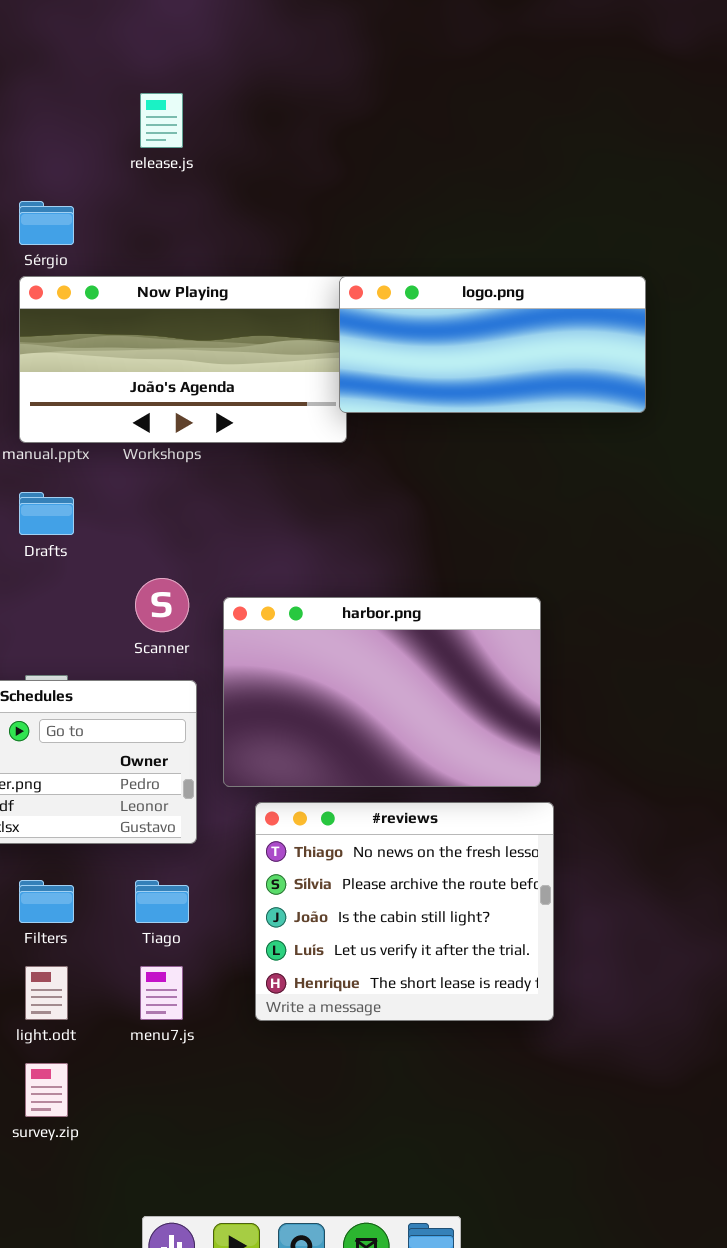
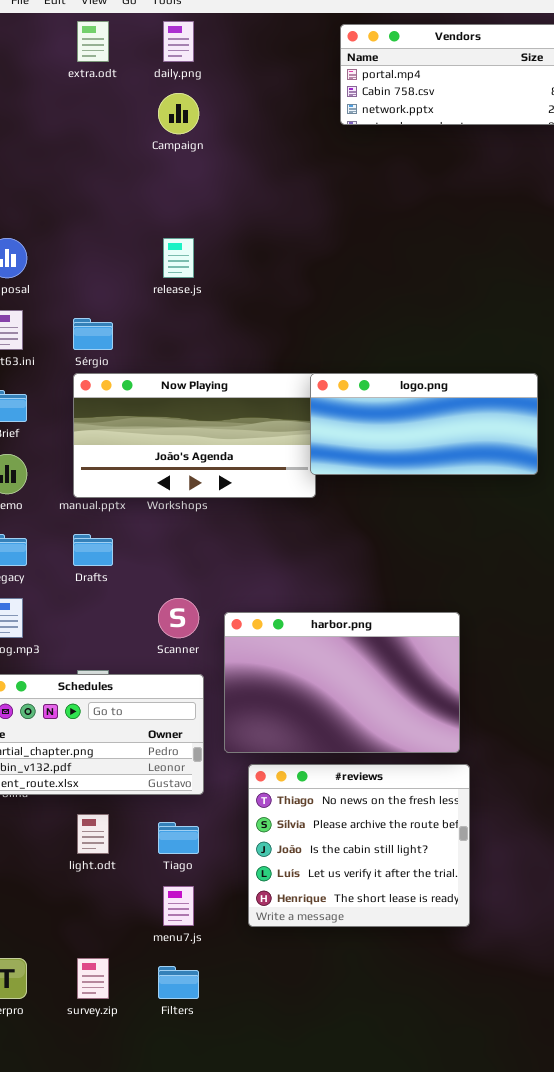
Filters: [19,880,74,923] -> [158,966,199,999], moved
light.odt: [25,966,68,1020] -> [77,814,109,854], moved

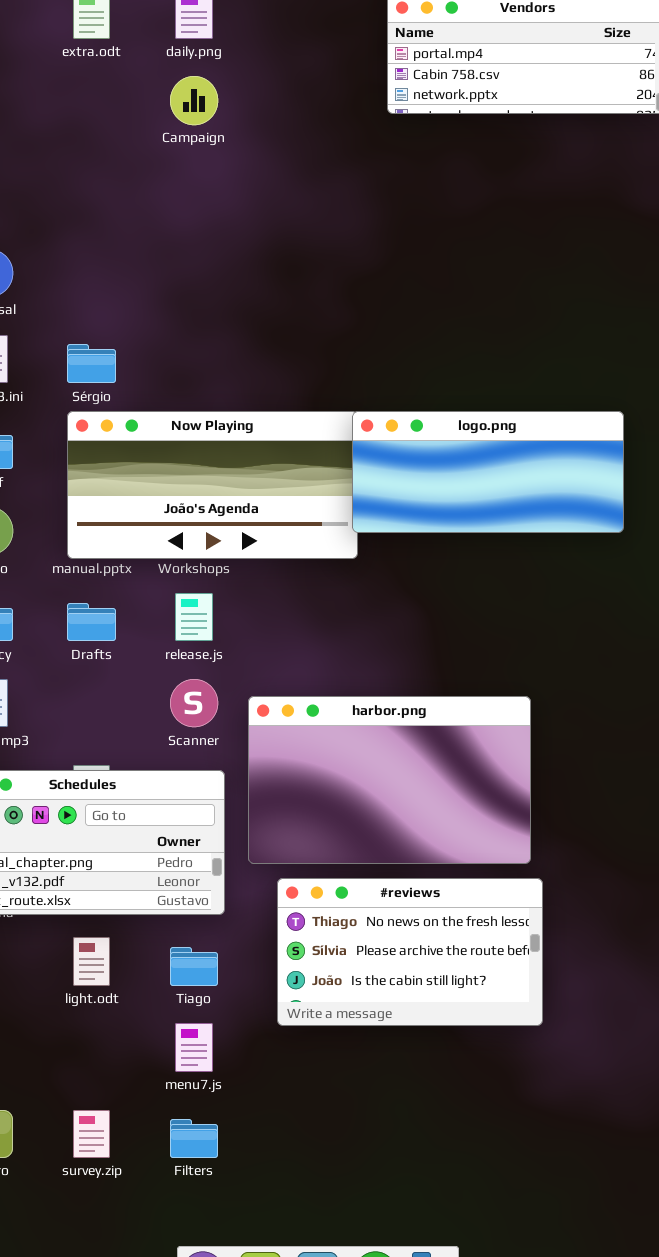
release.js: [163,238,194,278] -> [175,593,213,641], moved
#reviews: [248,764,470,927] -> [277,878,543,1026], resized

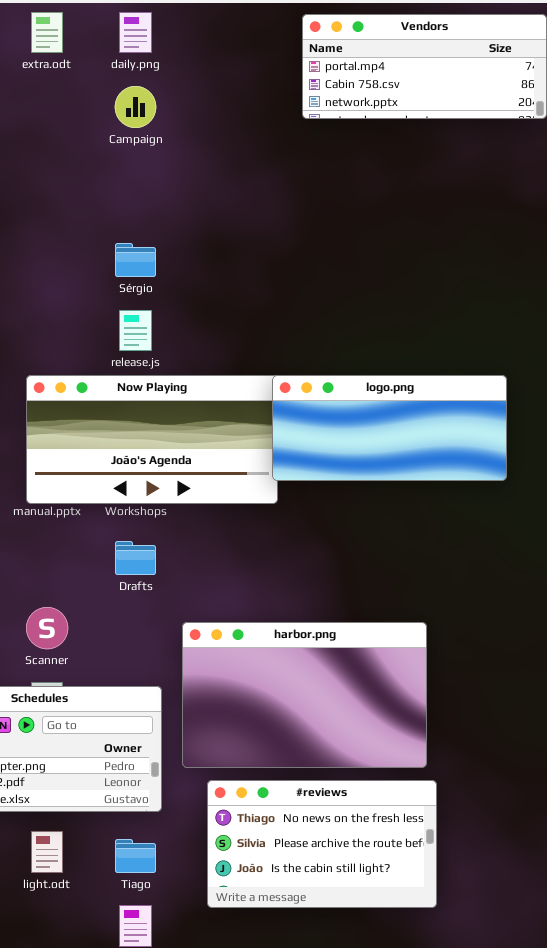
Sérgio: [67,344,116,383] -> [115,243,156,277], moved
release.js: [175,593,213,641] -> [119,310,152,351], moved
Drafts: [67,603,116,641] -> [115,541,156,575], moved
Scanner: [170,679,218,727] -> [26,607,68,649], moved

